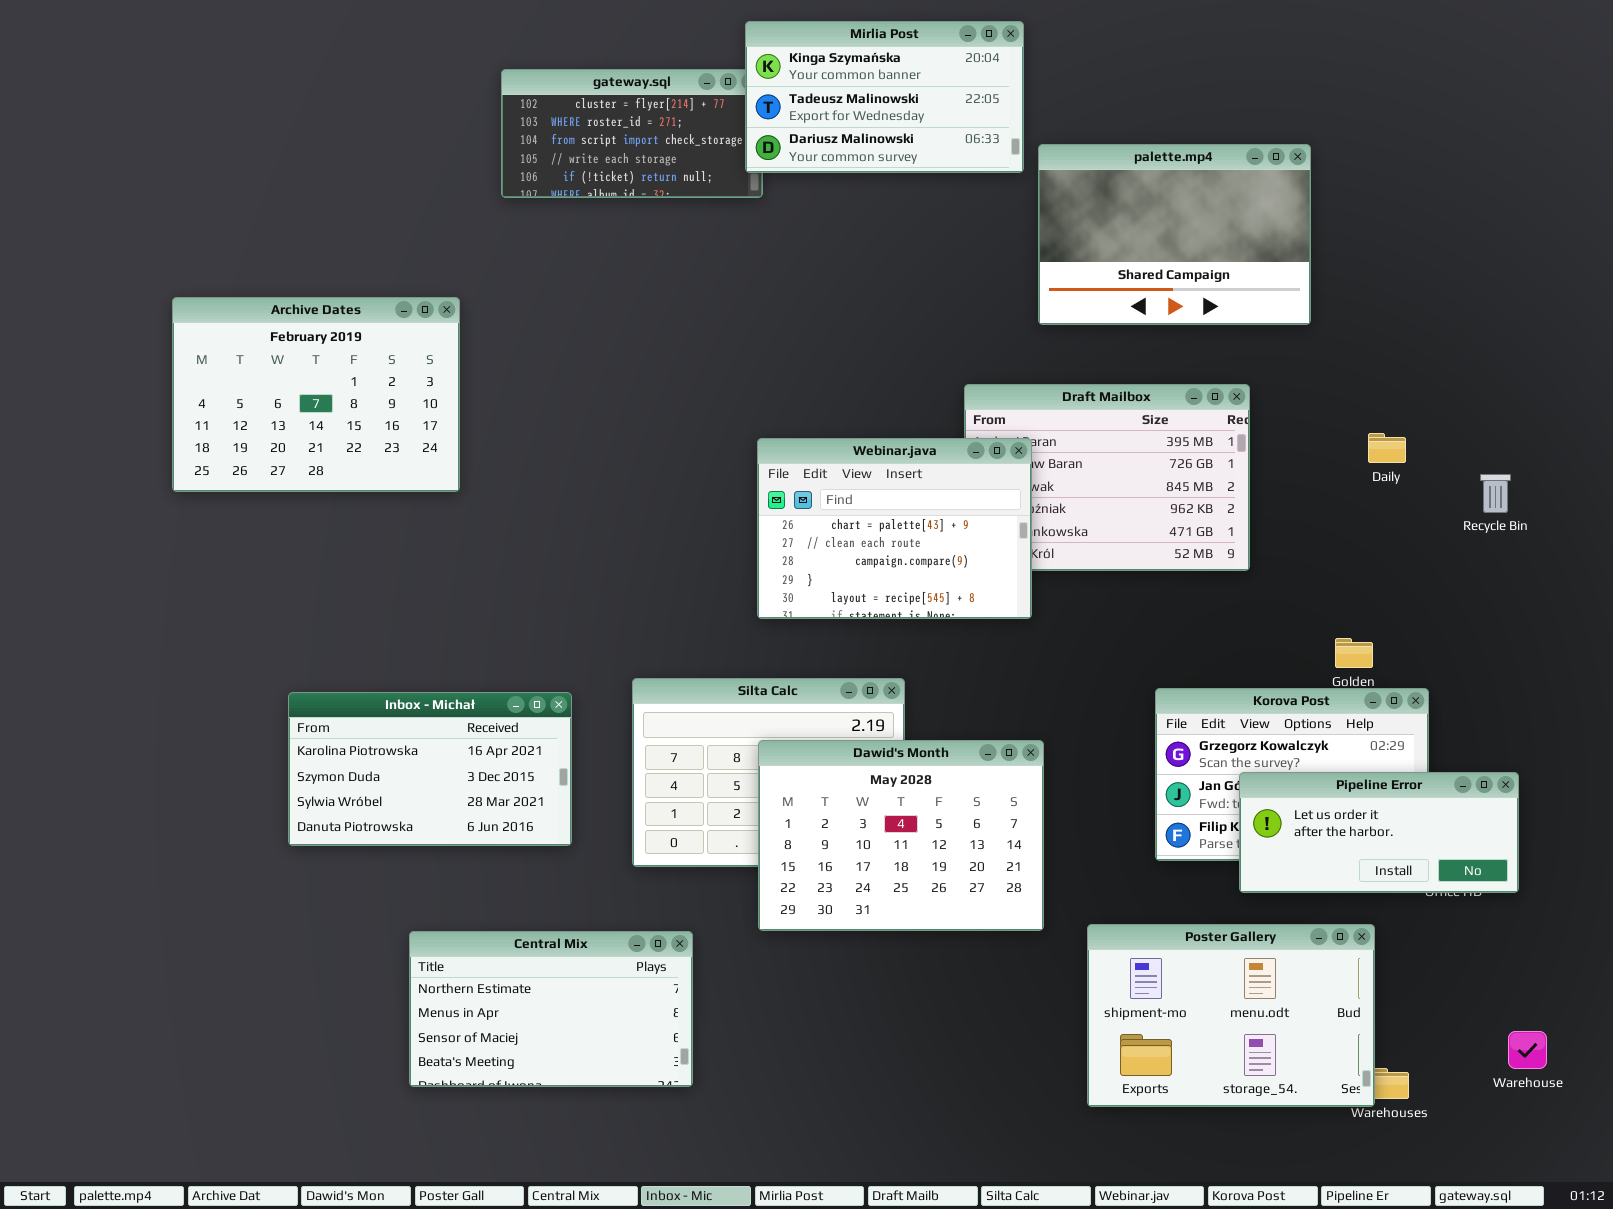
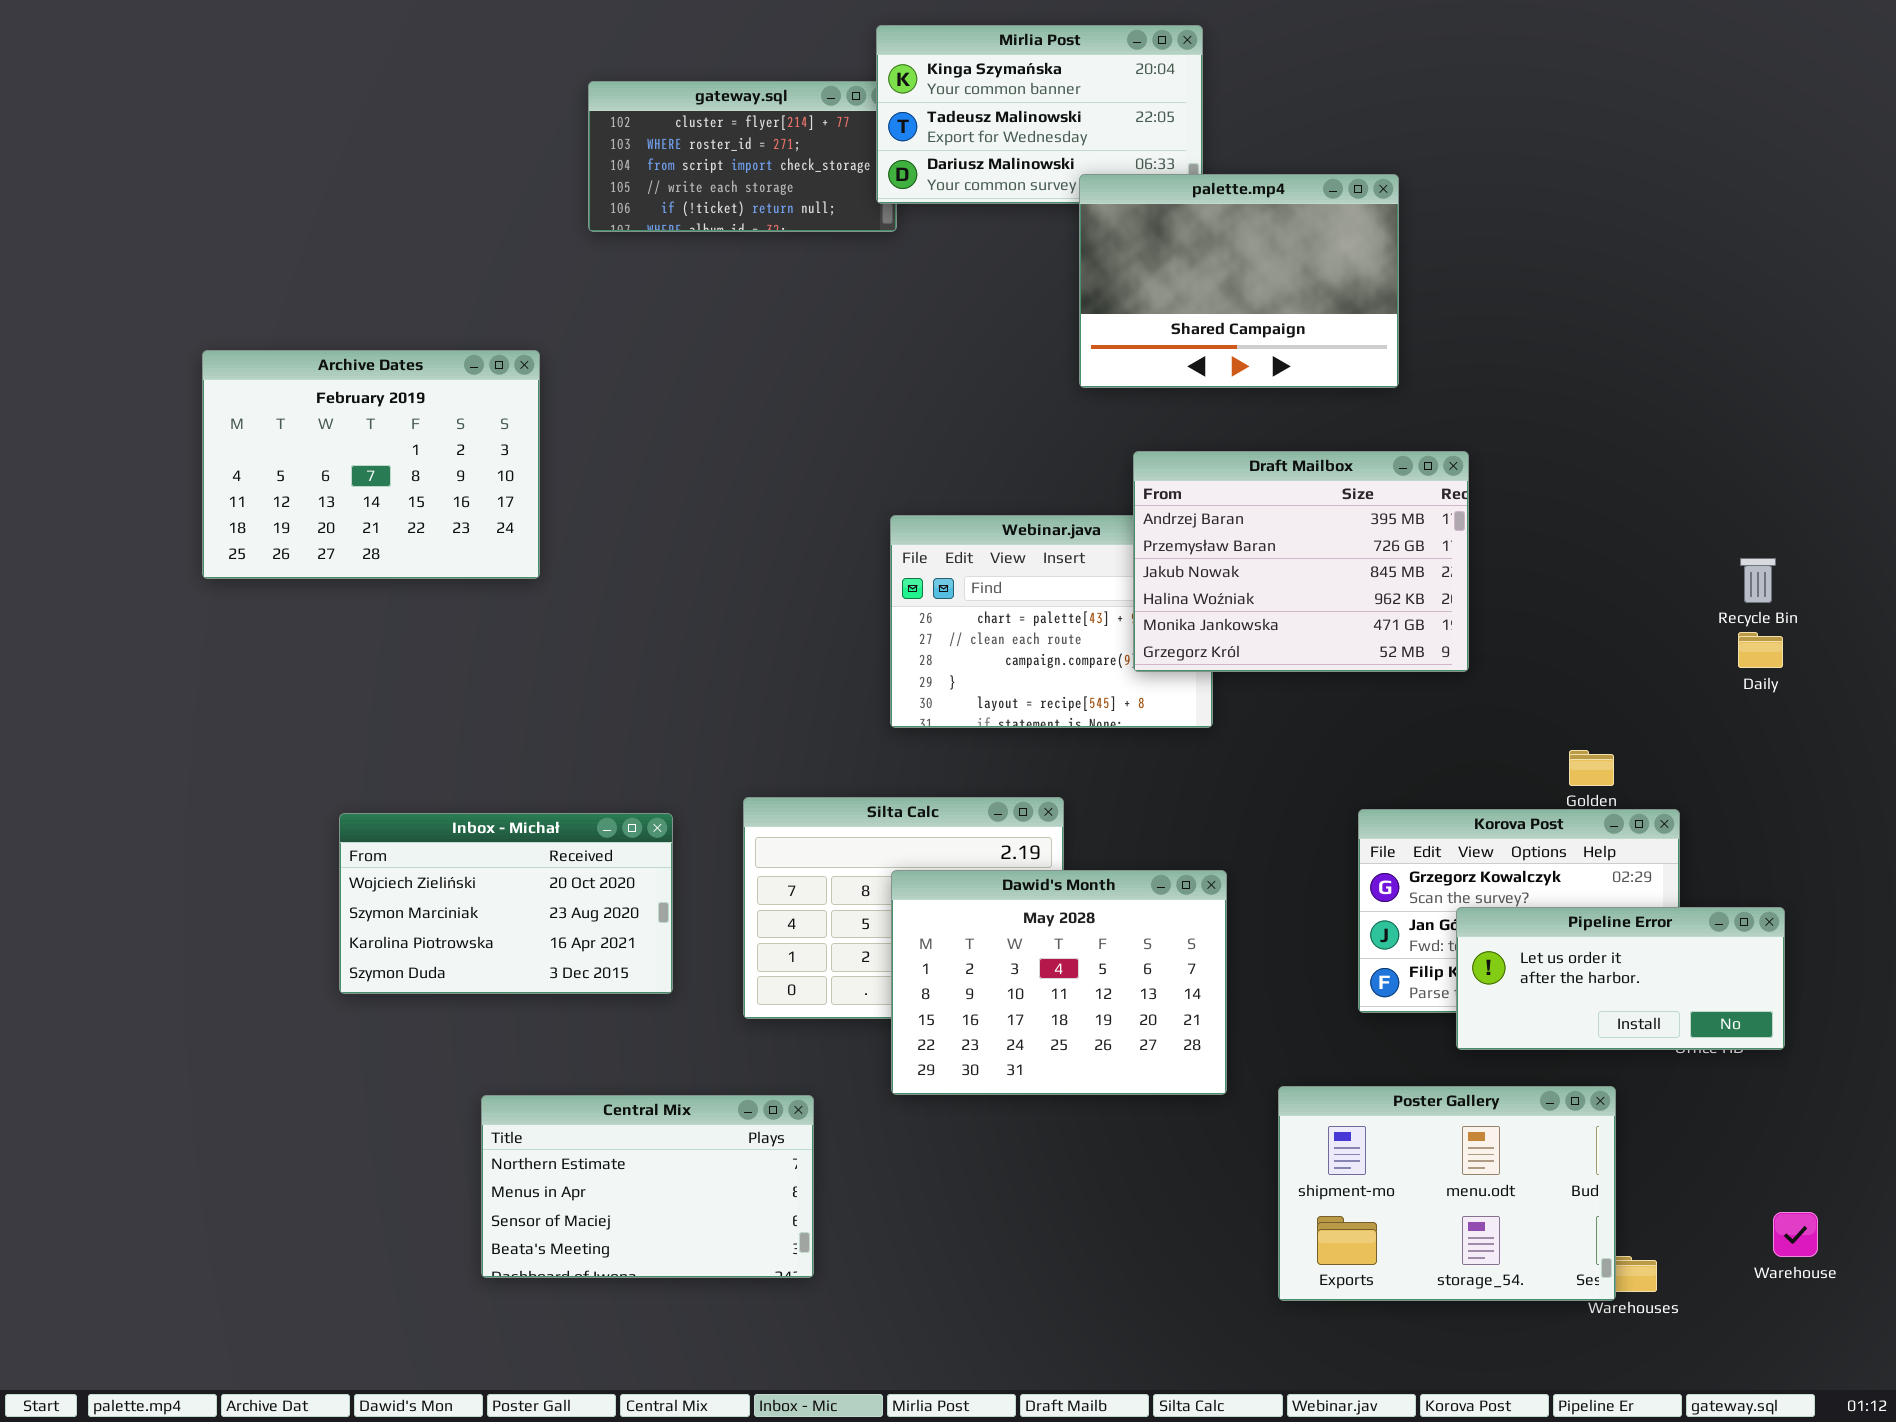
palette.mp4: [1038,144,1311,325] -> [1079,174,1399,388], moved
Draft Mailbox: [964,384,1250,571] -> [1133,451,1469,672], raised
Daily: [1368,433,1406,463] -> [1738,632,1783,668], moved
Inbox - Michał: [288,692,572,846] -> [339,813,673,994], scrolled up 2 rows

